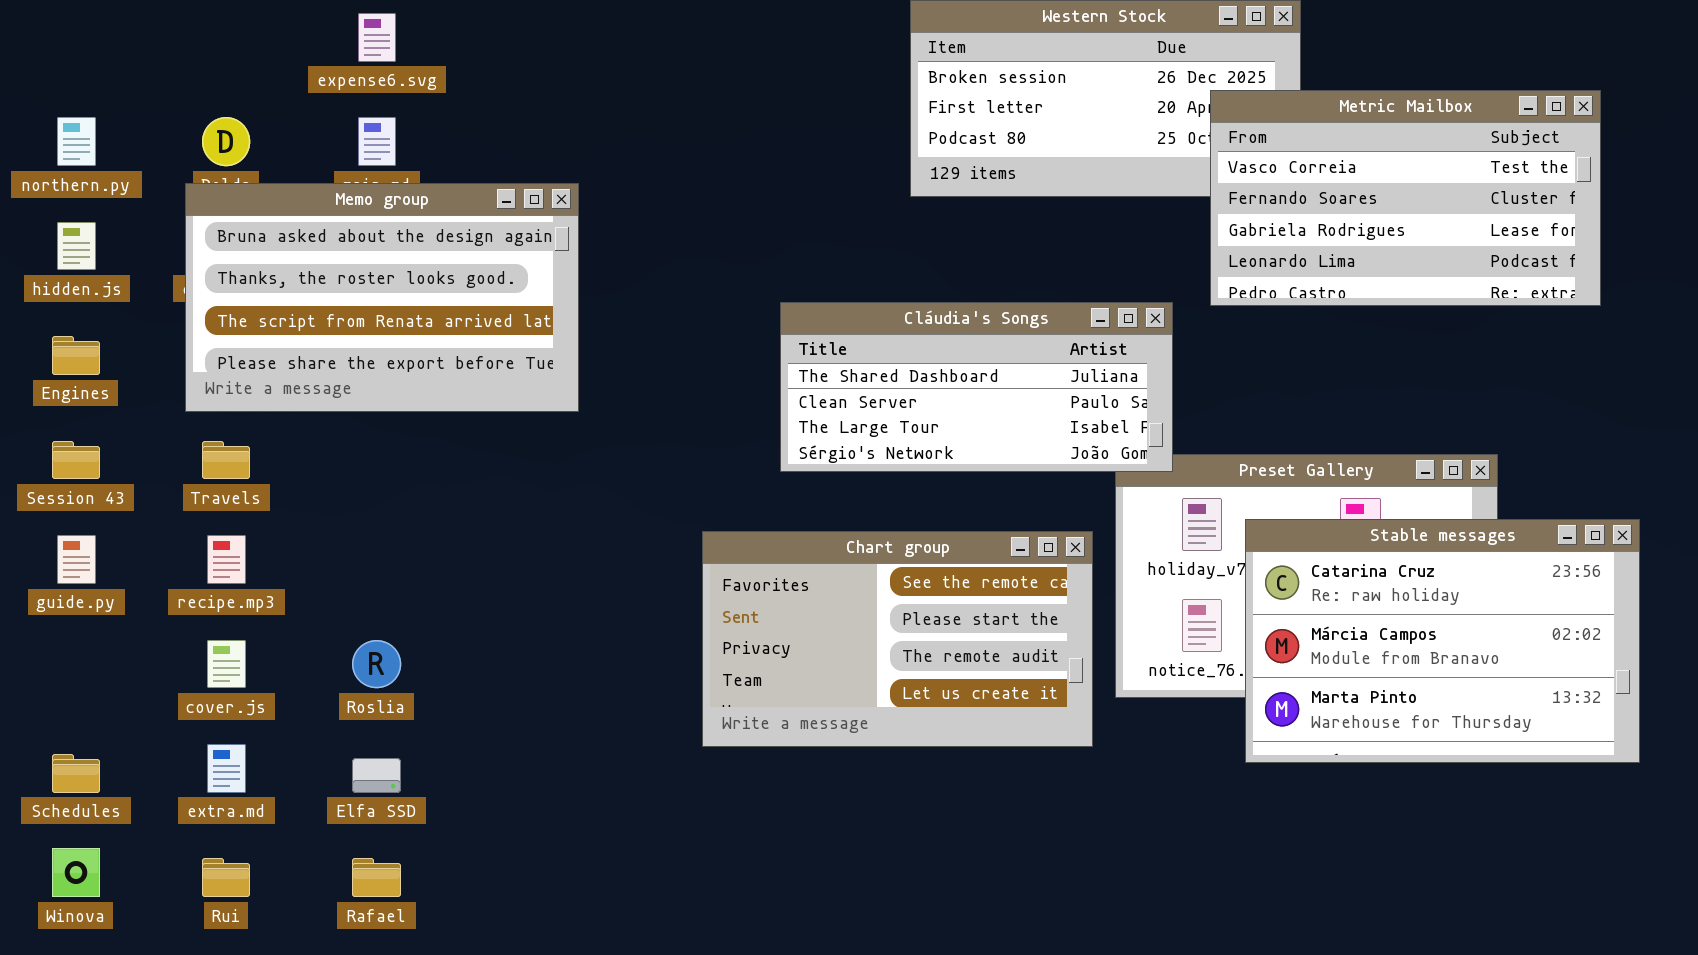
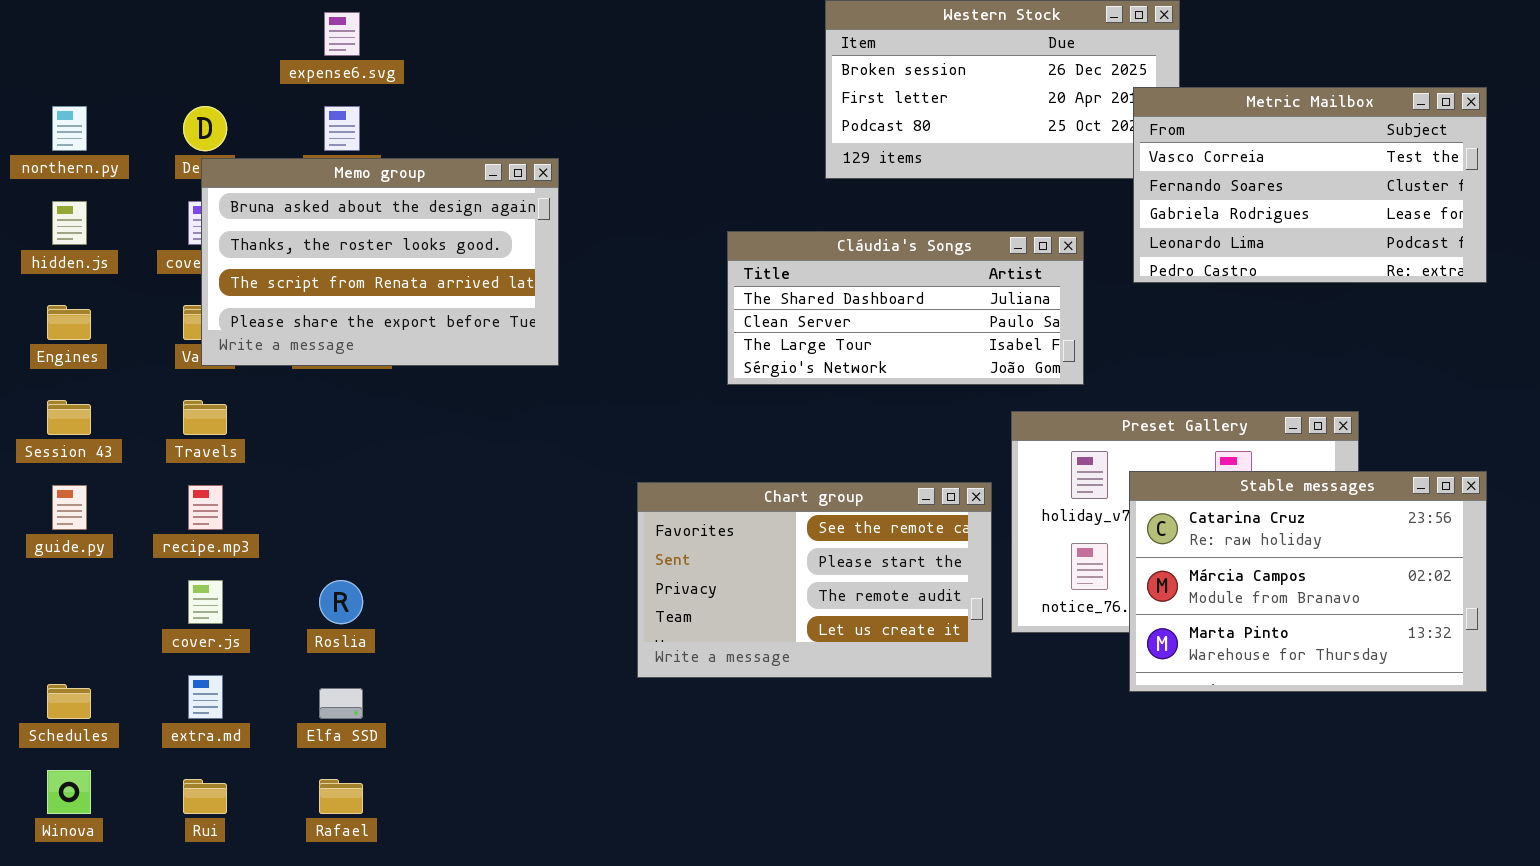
Metric Mailbox: [1210,90,1601,306] -> [1133,87,1487,283], moved
Memo group: [185,183,579,412] -> [201,158,559,366], moved
Cláudia's Songs: [780,302,1173,472] -> [727,231,1084,385], moved

